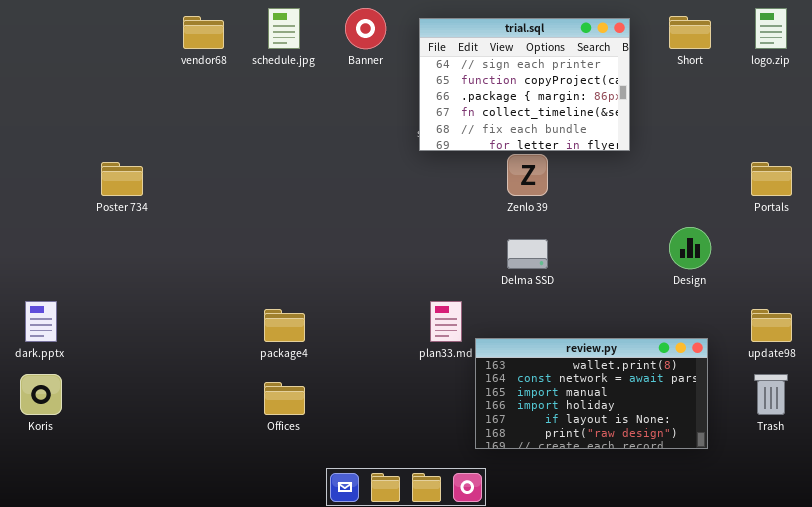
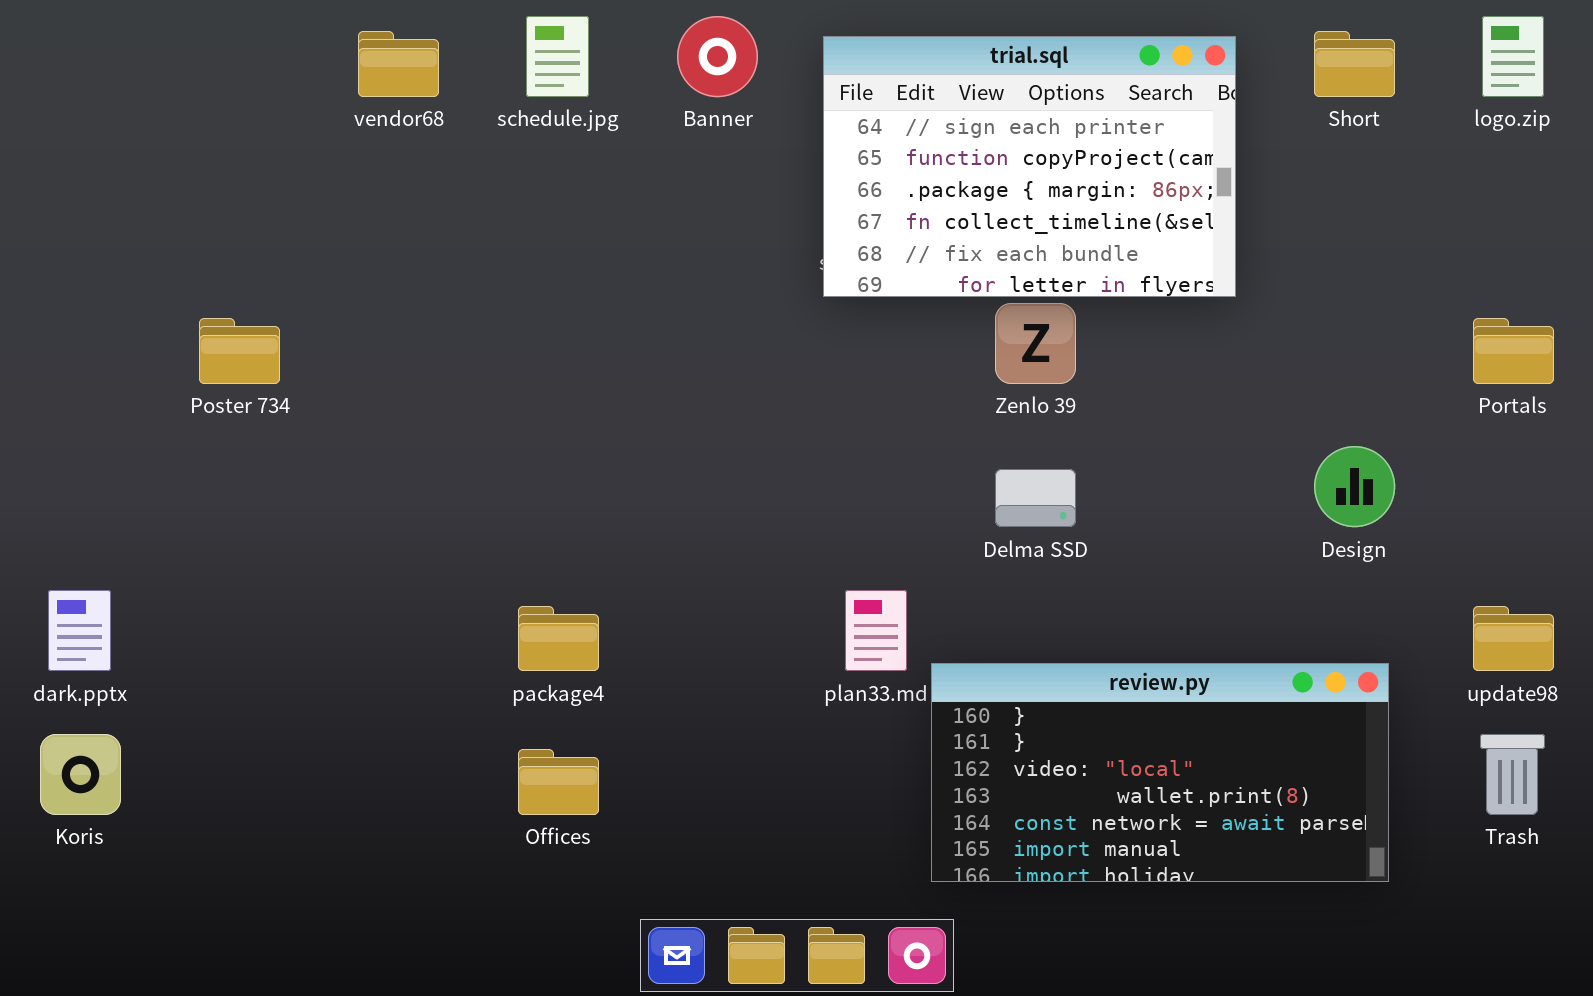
review.py: [475,338,708,449] -> [931,663,1389,882], scrolled up 3 rows

